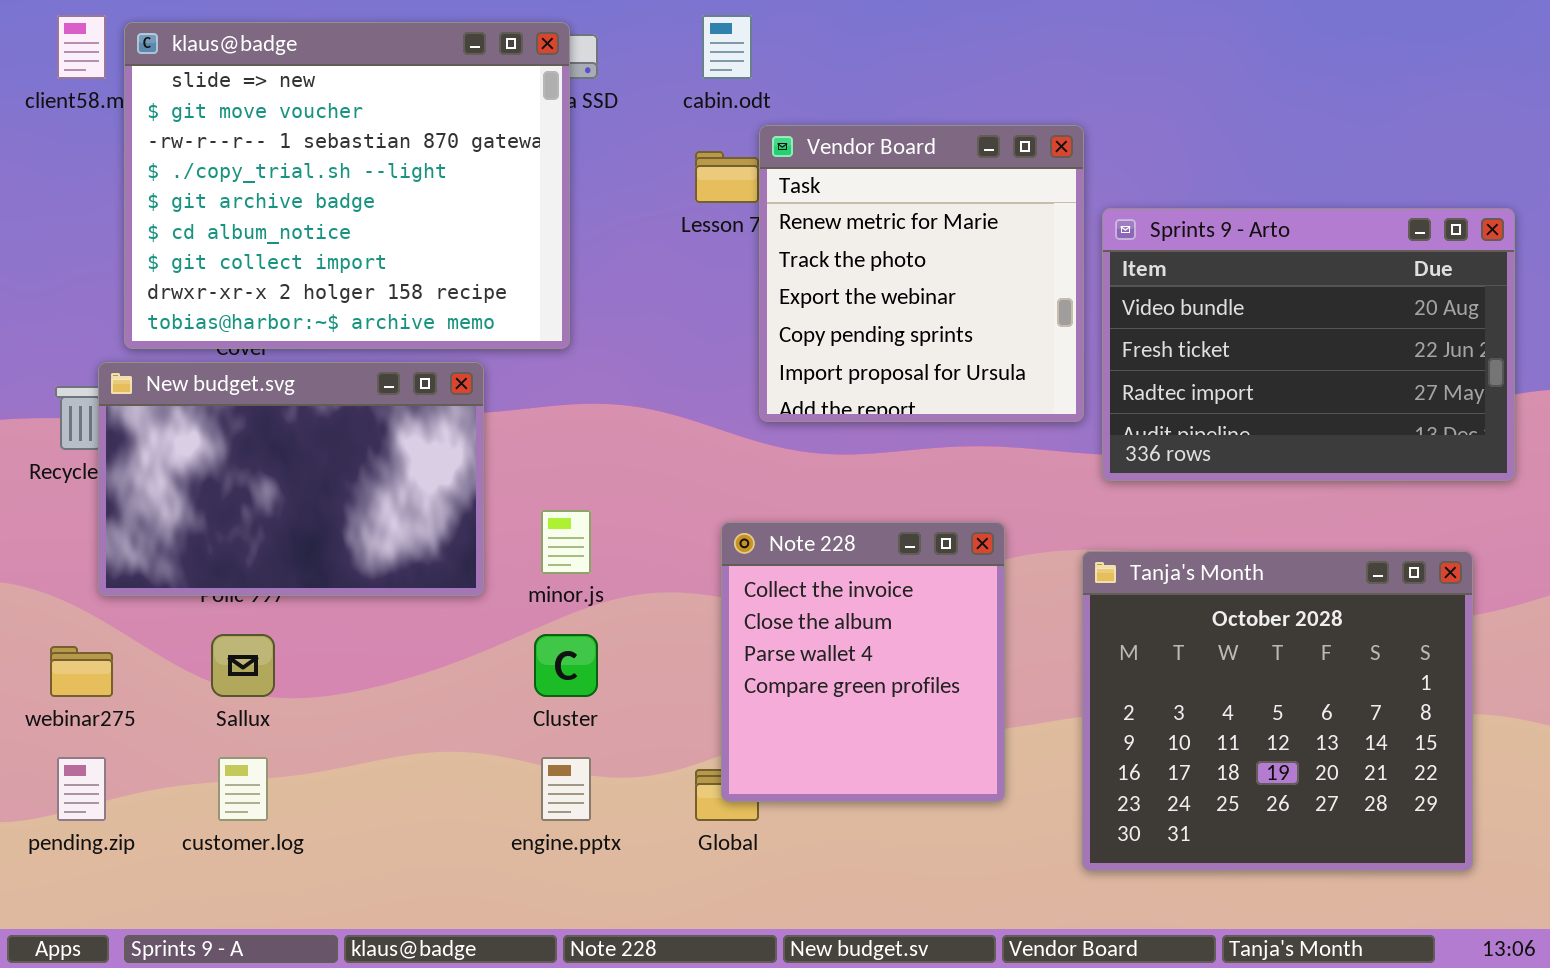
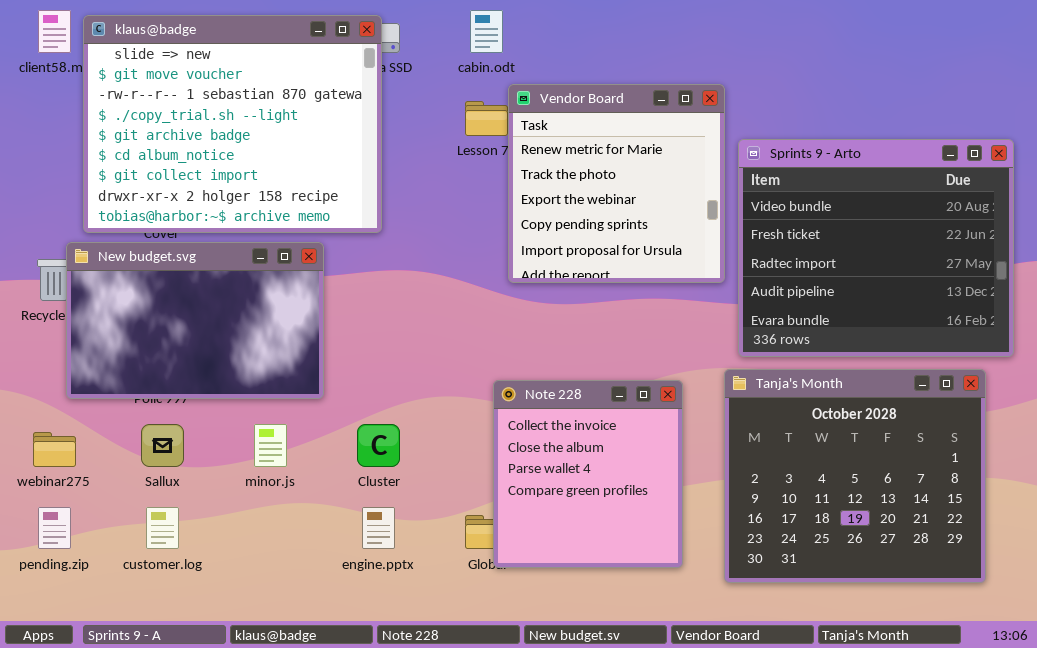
Sprints 9 - Arto: [1102,208,1515,481] -> [738,139,1014,357], resized
minor.js: [541,510,591,574] -> [254,424,287,467], moved
Note 228: [721,522,1005,802] -> [493,380,683,568], moved

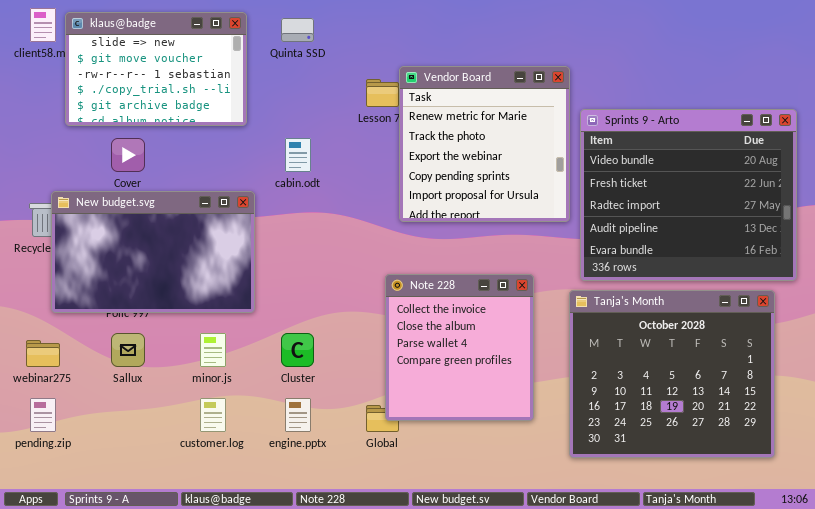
cabin.odt: [470,10,503,53] -> [285,138,311,172], moved
klaus@badge: [83,15,382,233] -> [65,12,247,126], resized
Note 228: [493,380,683,568] -> [385,274,534,421], moved
customer.log: [146,507,179,549] -> [200,398,226,432], moved

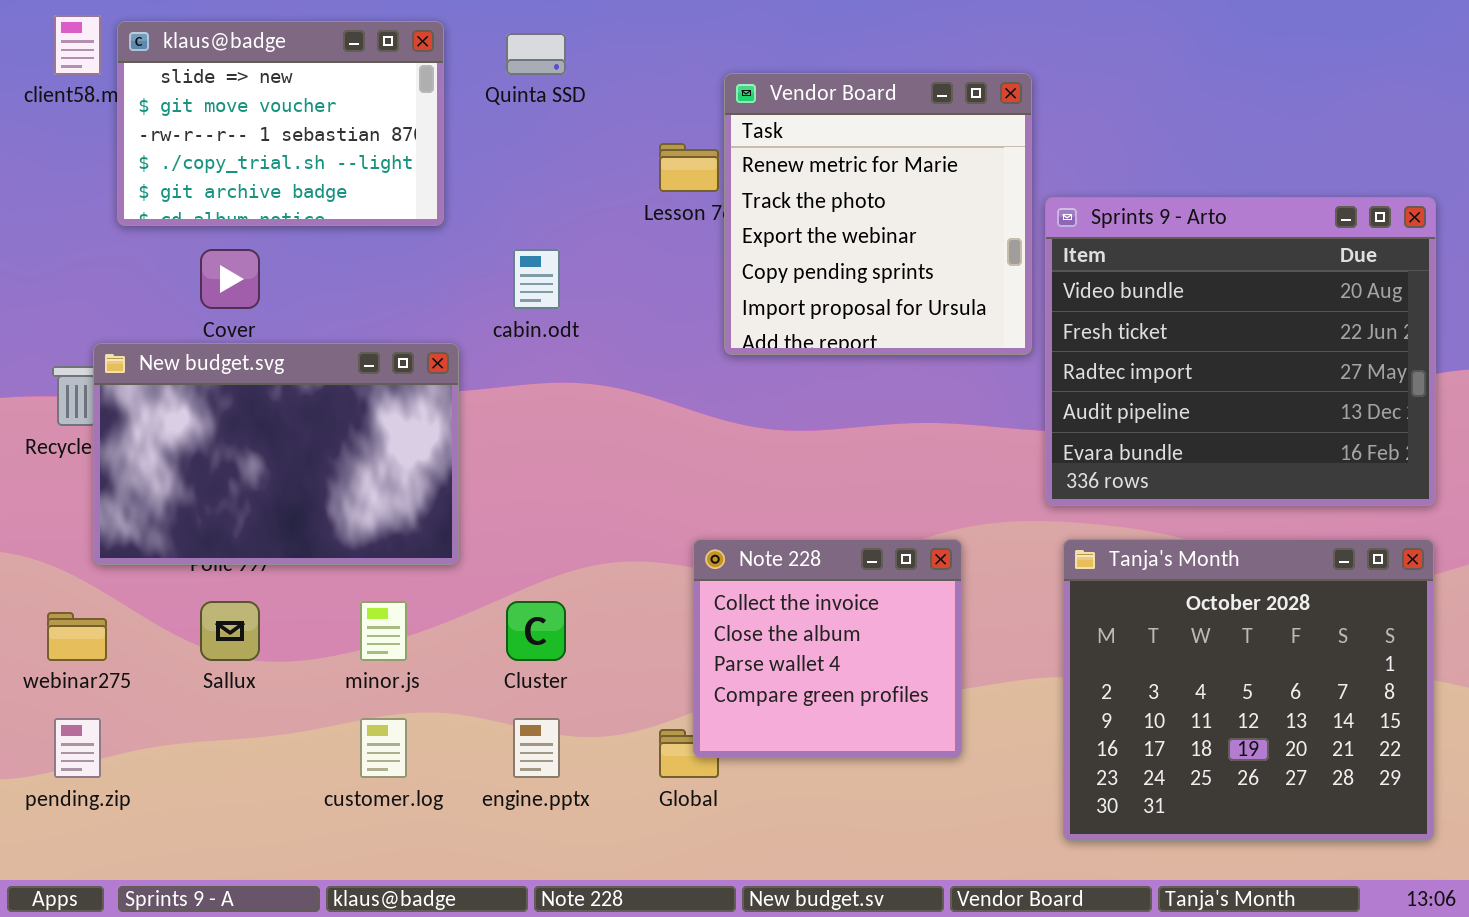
Vendor Board: [399,66,570,222] -> [724,73,1032,355], moved
Note 228: [385,274,534,421] -> [693,539,962,758], resized
Tanja's Month: [569,290,775,458] -> [1063,539,1434,841], moved

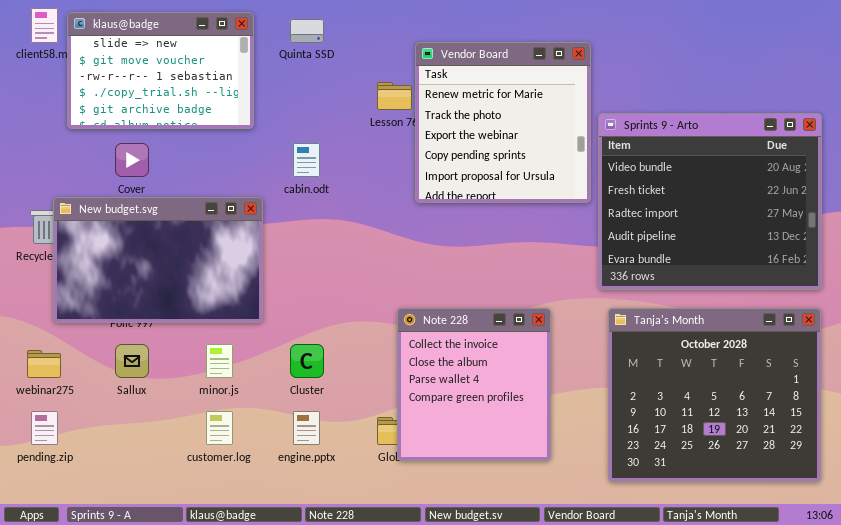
Note 228: [693,539,962,758] -> [397,308,551,461], resized

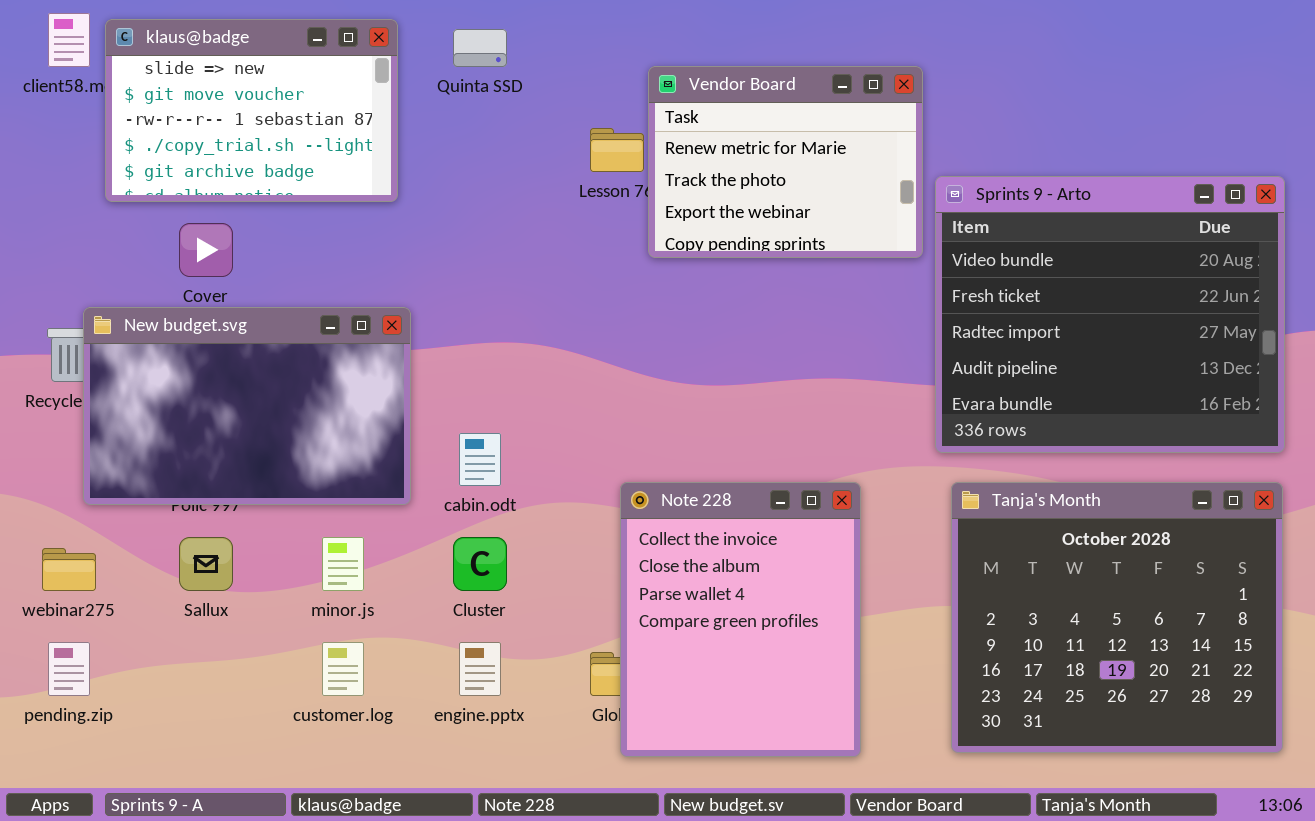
Vendor Board: [415,42,591,203] -> [648,66,923,258], resized
cabin.odt: [293,143,320,177] -> [459,433,501,486], moved
Note 228: [397,308,551,461] -> [620,482,861,757], resized

